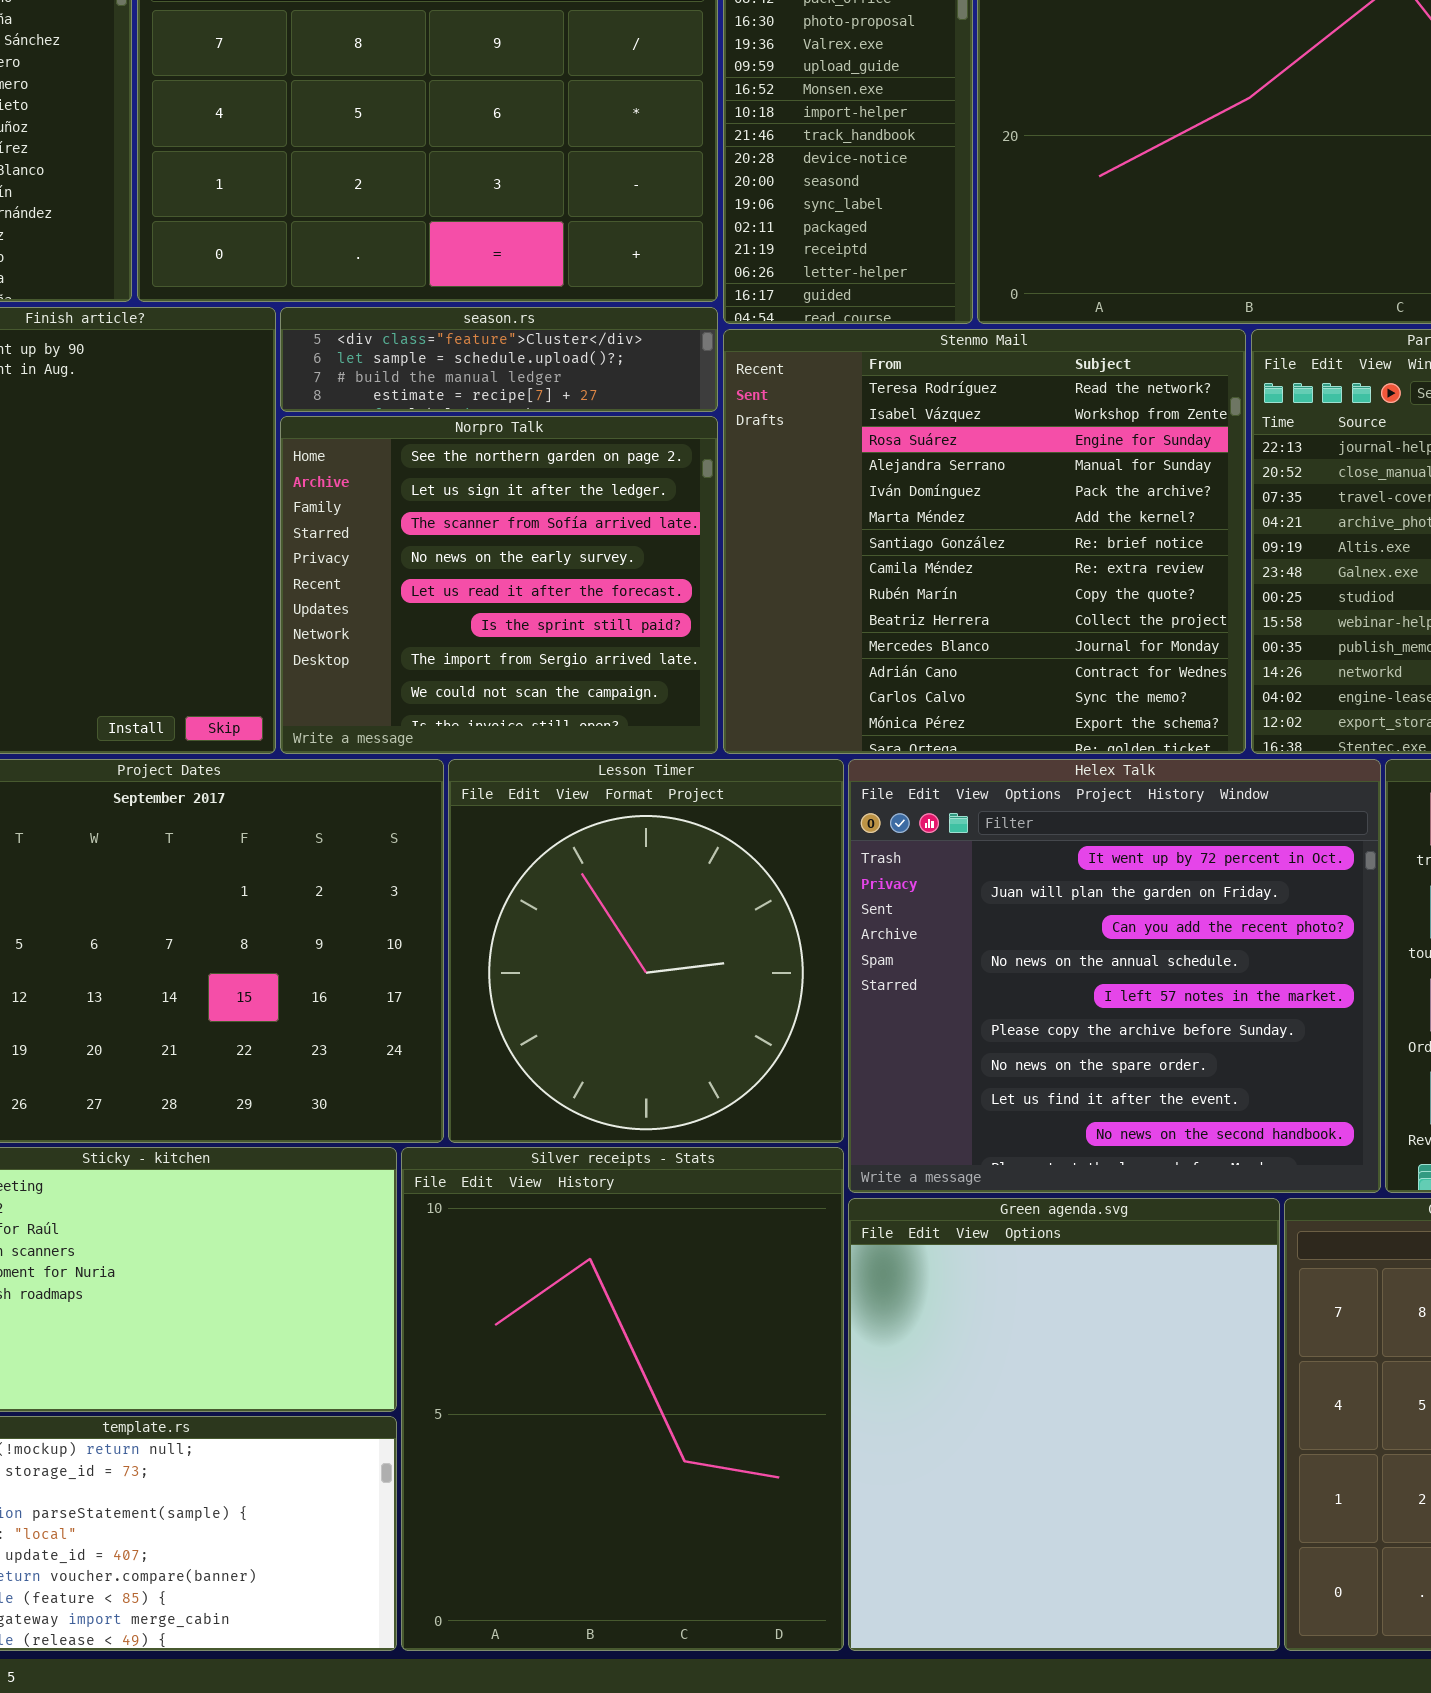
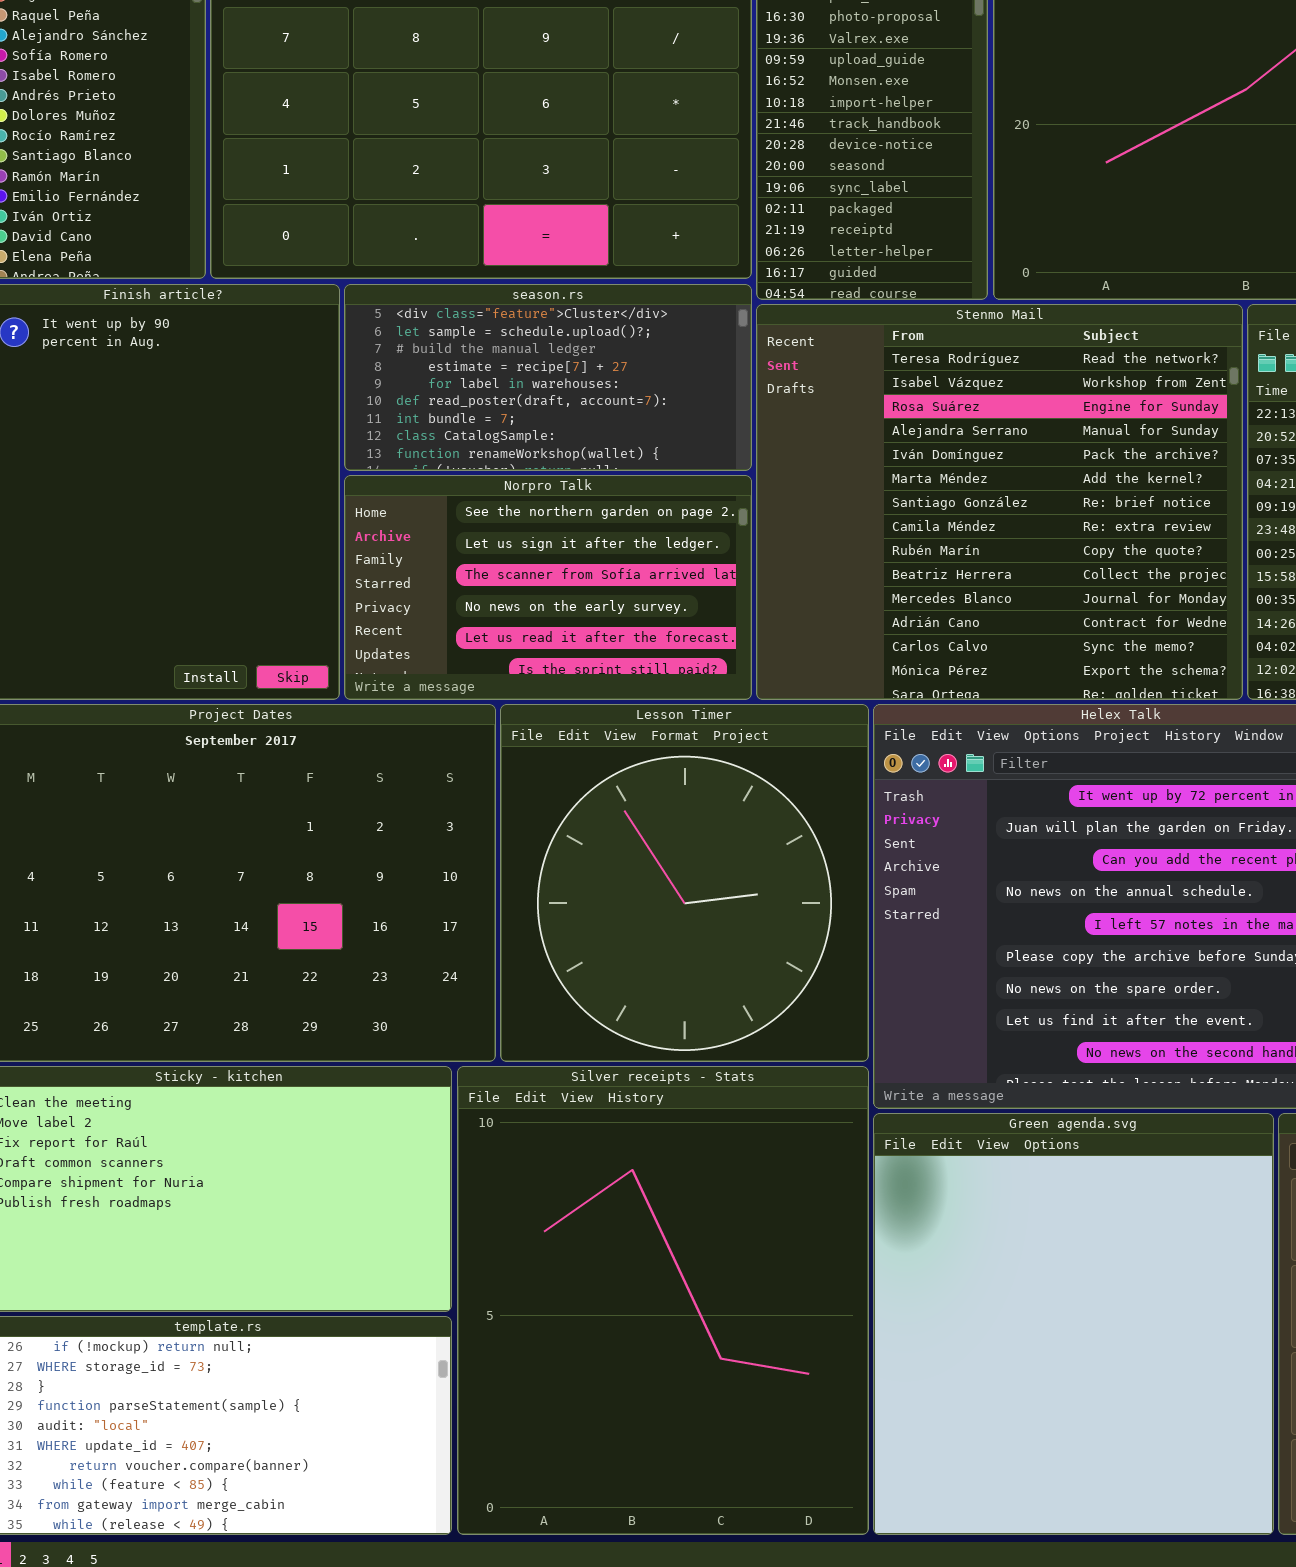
season.rs: [280,307,718,412] -> [344,284,752,471], resized
Norpro Talk: [280,416,718,754] -> [344,475,752,700], resized

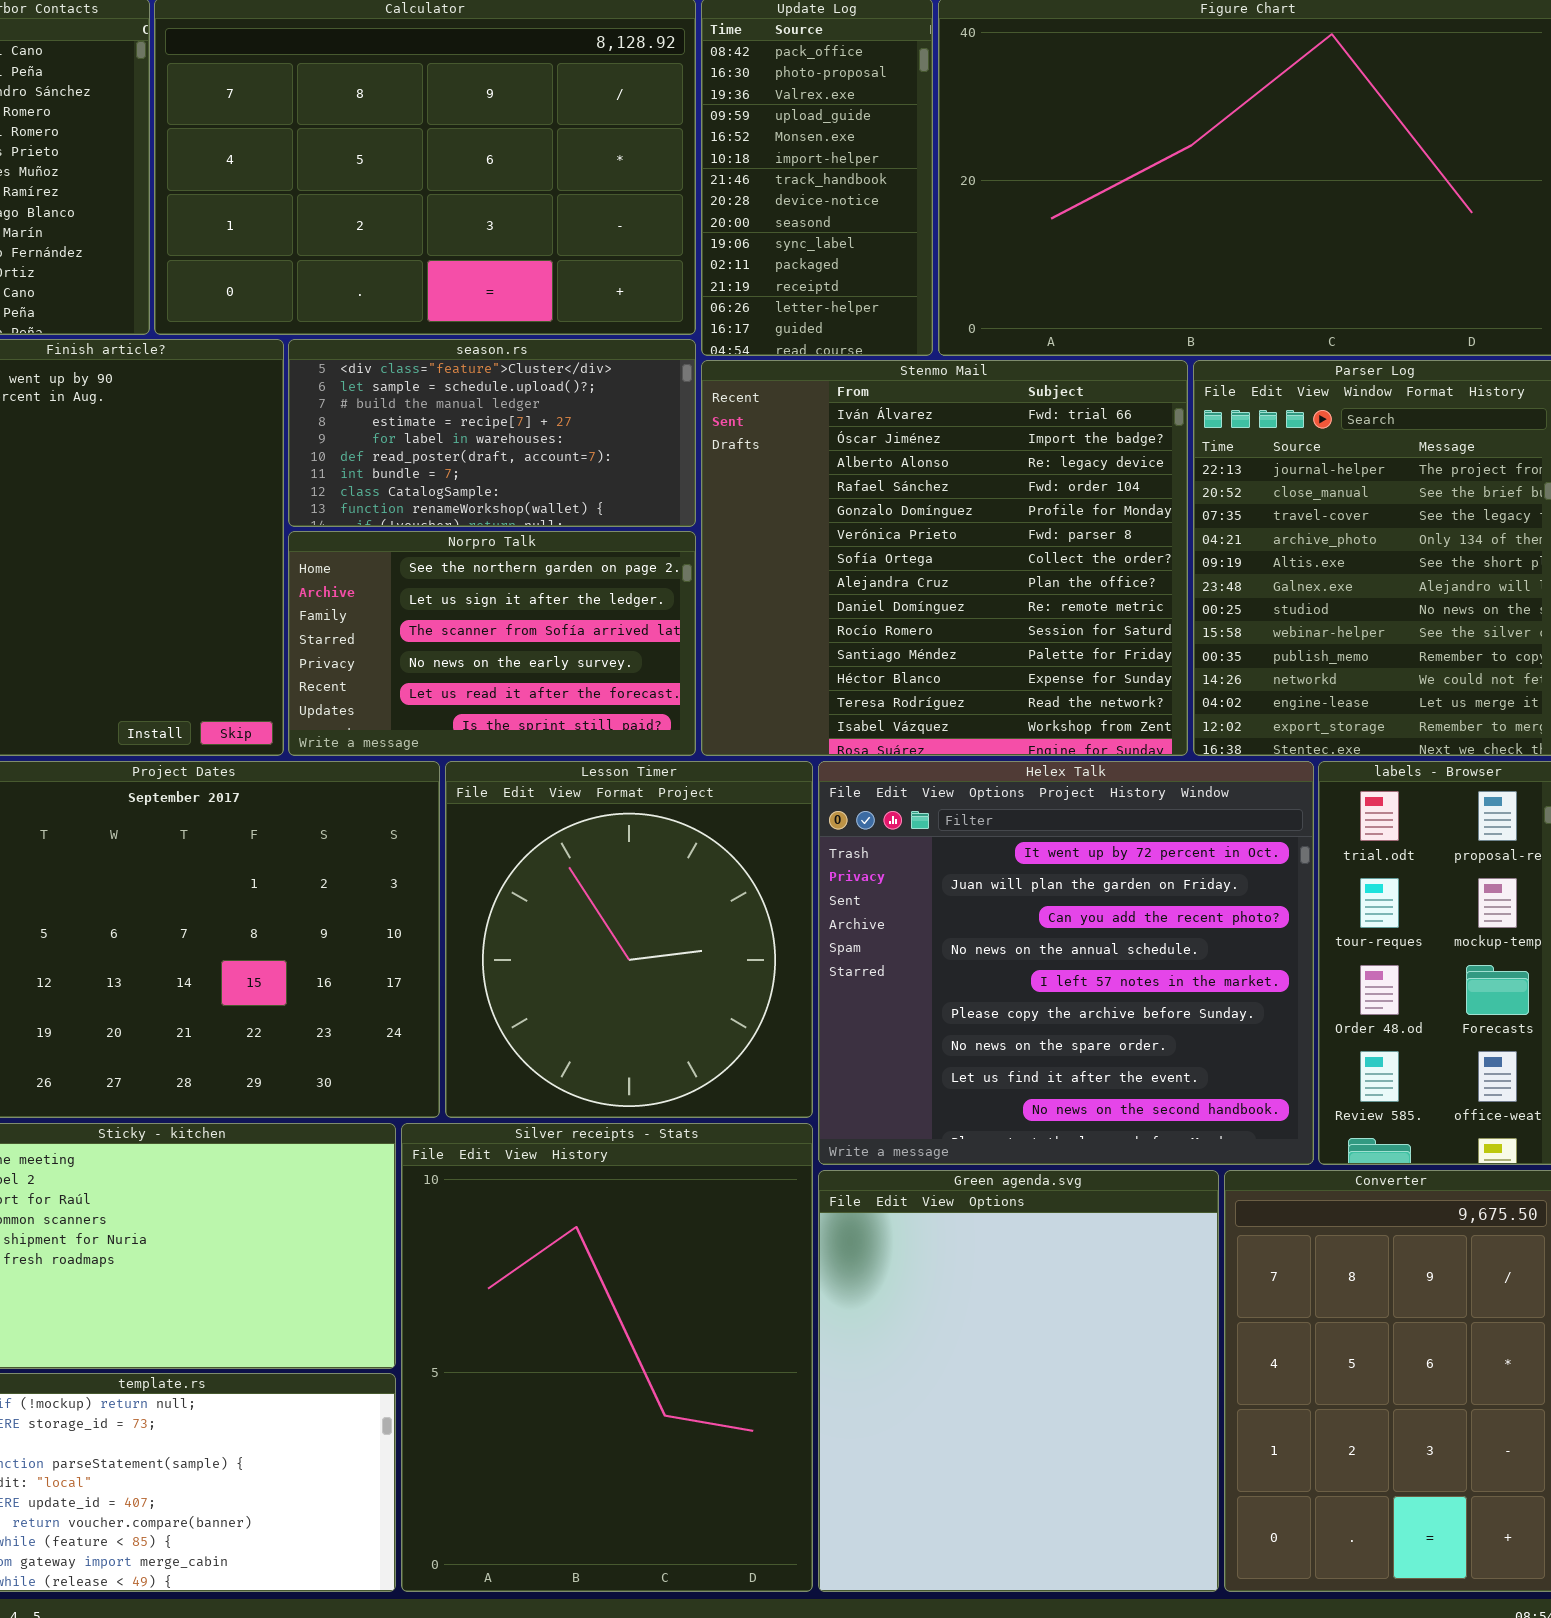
Stenmo Mail: [756,304,1243,700] -> [701,360,1188,756], scrolled up 12 rows

